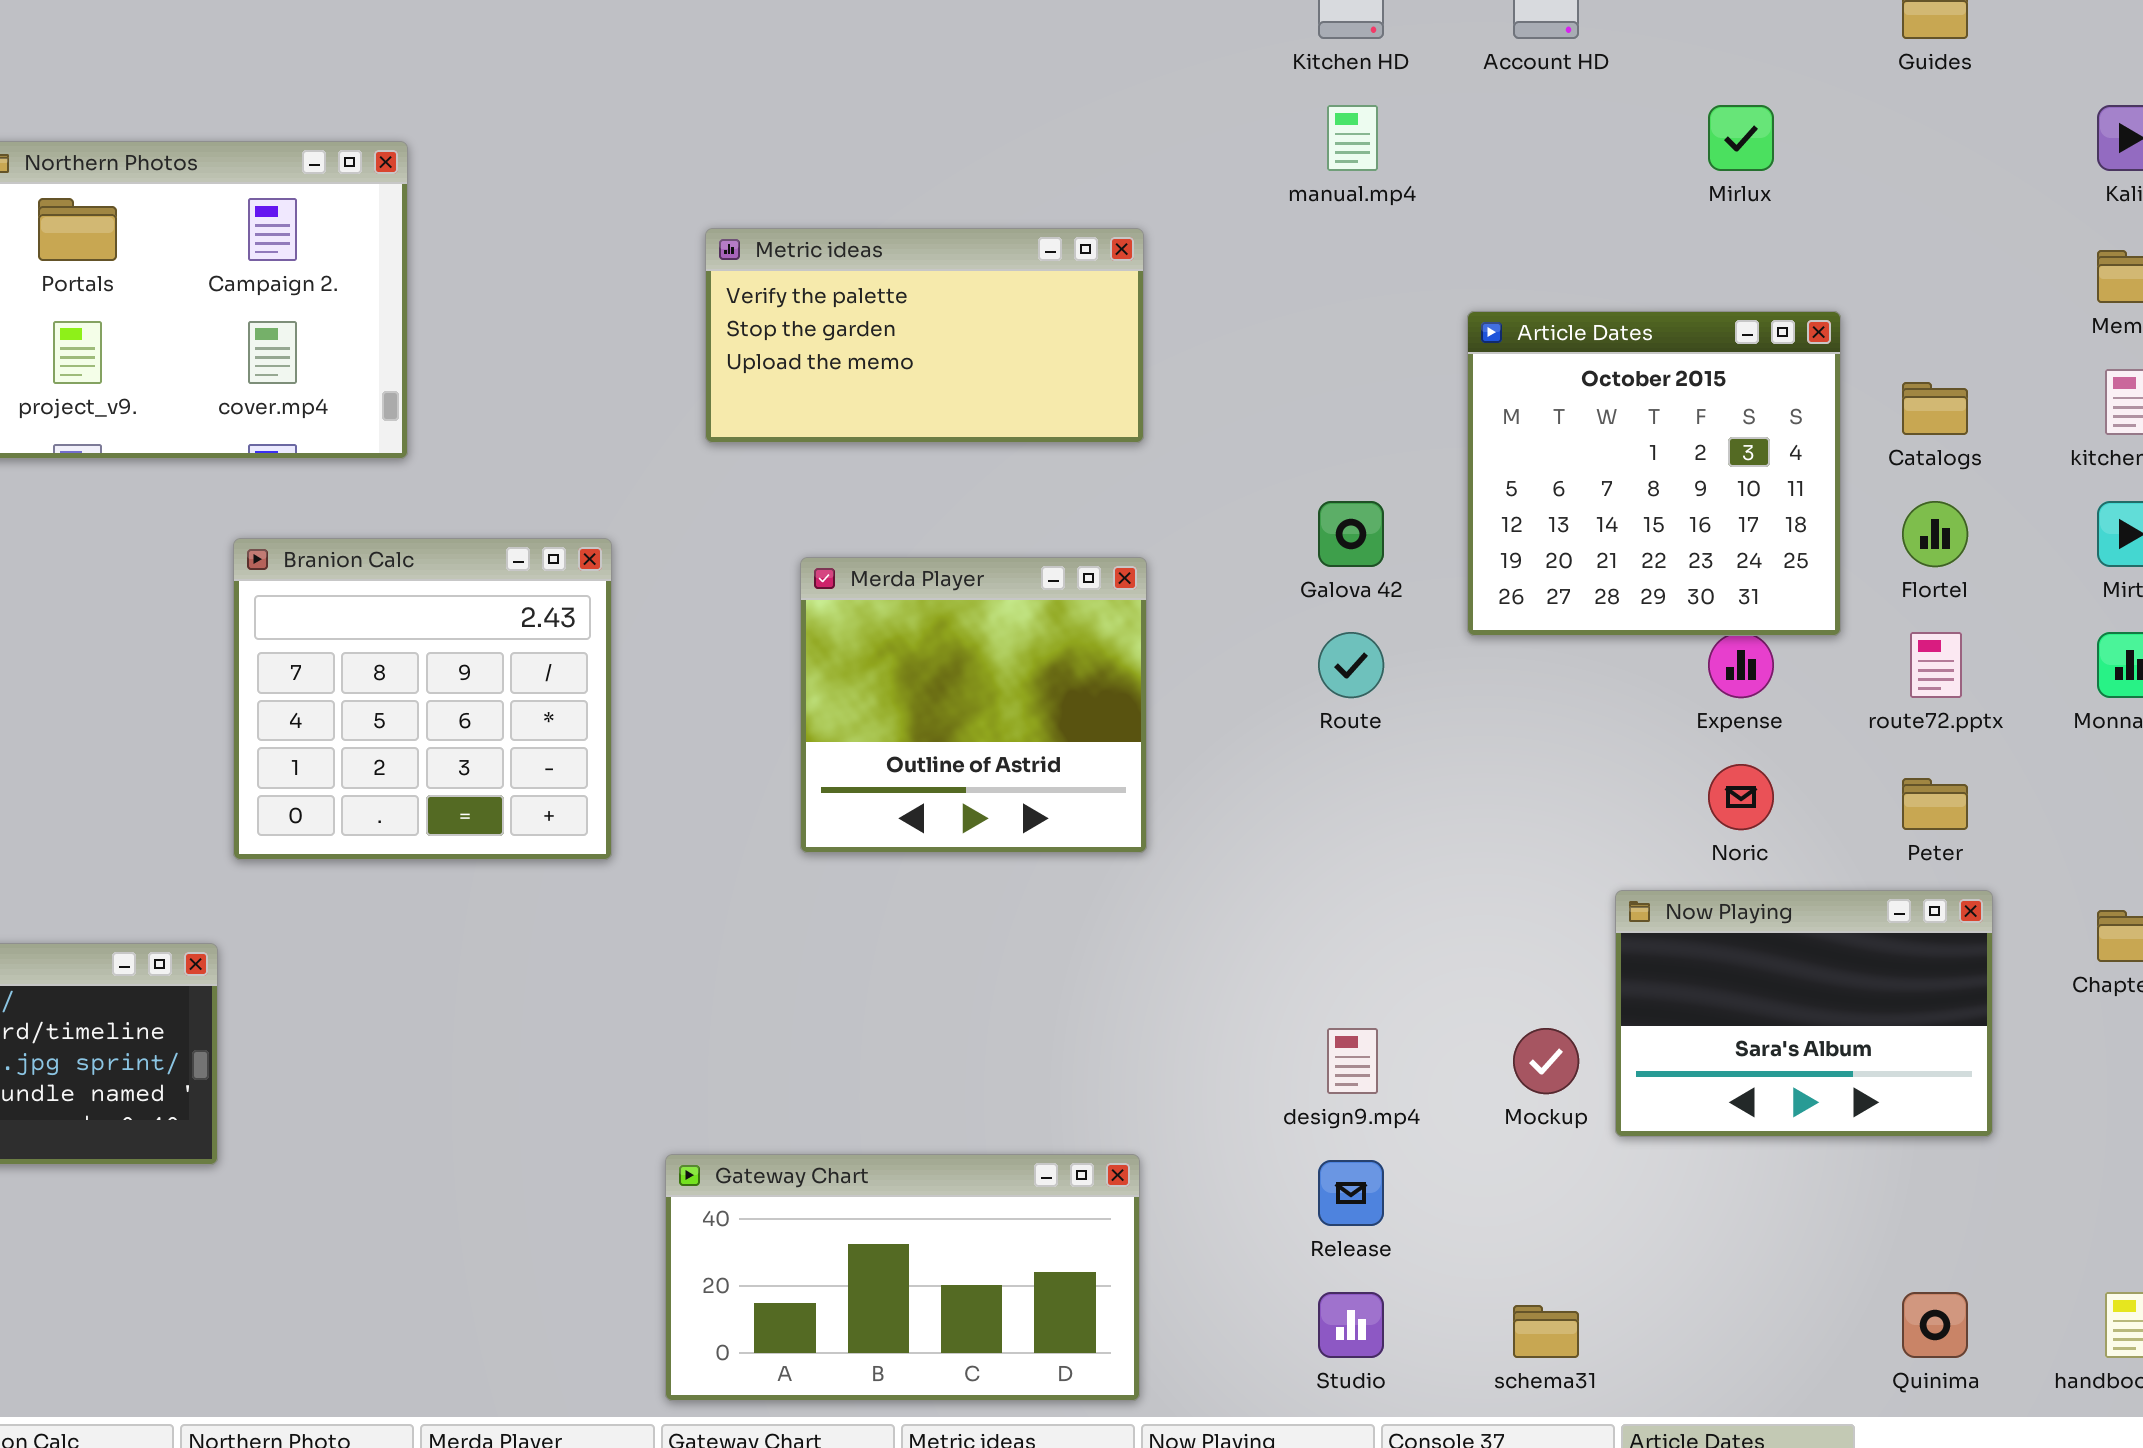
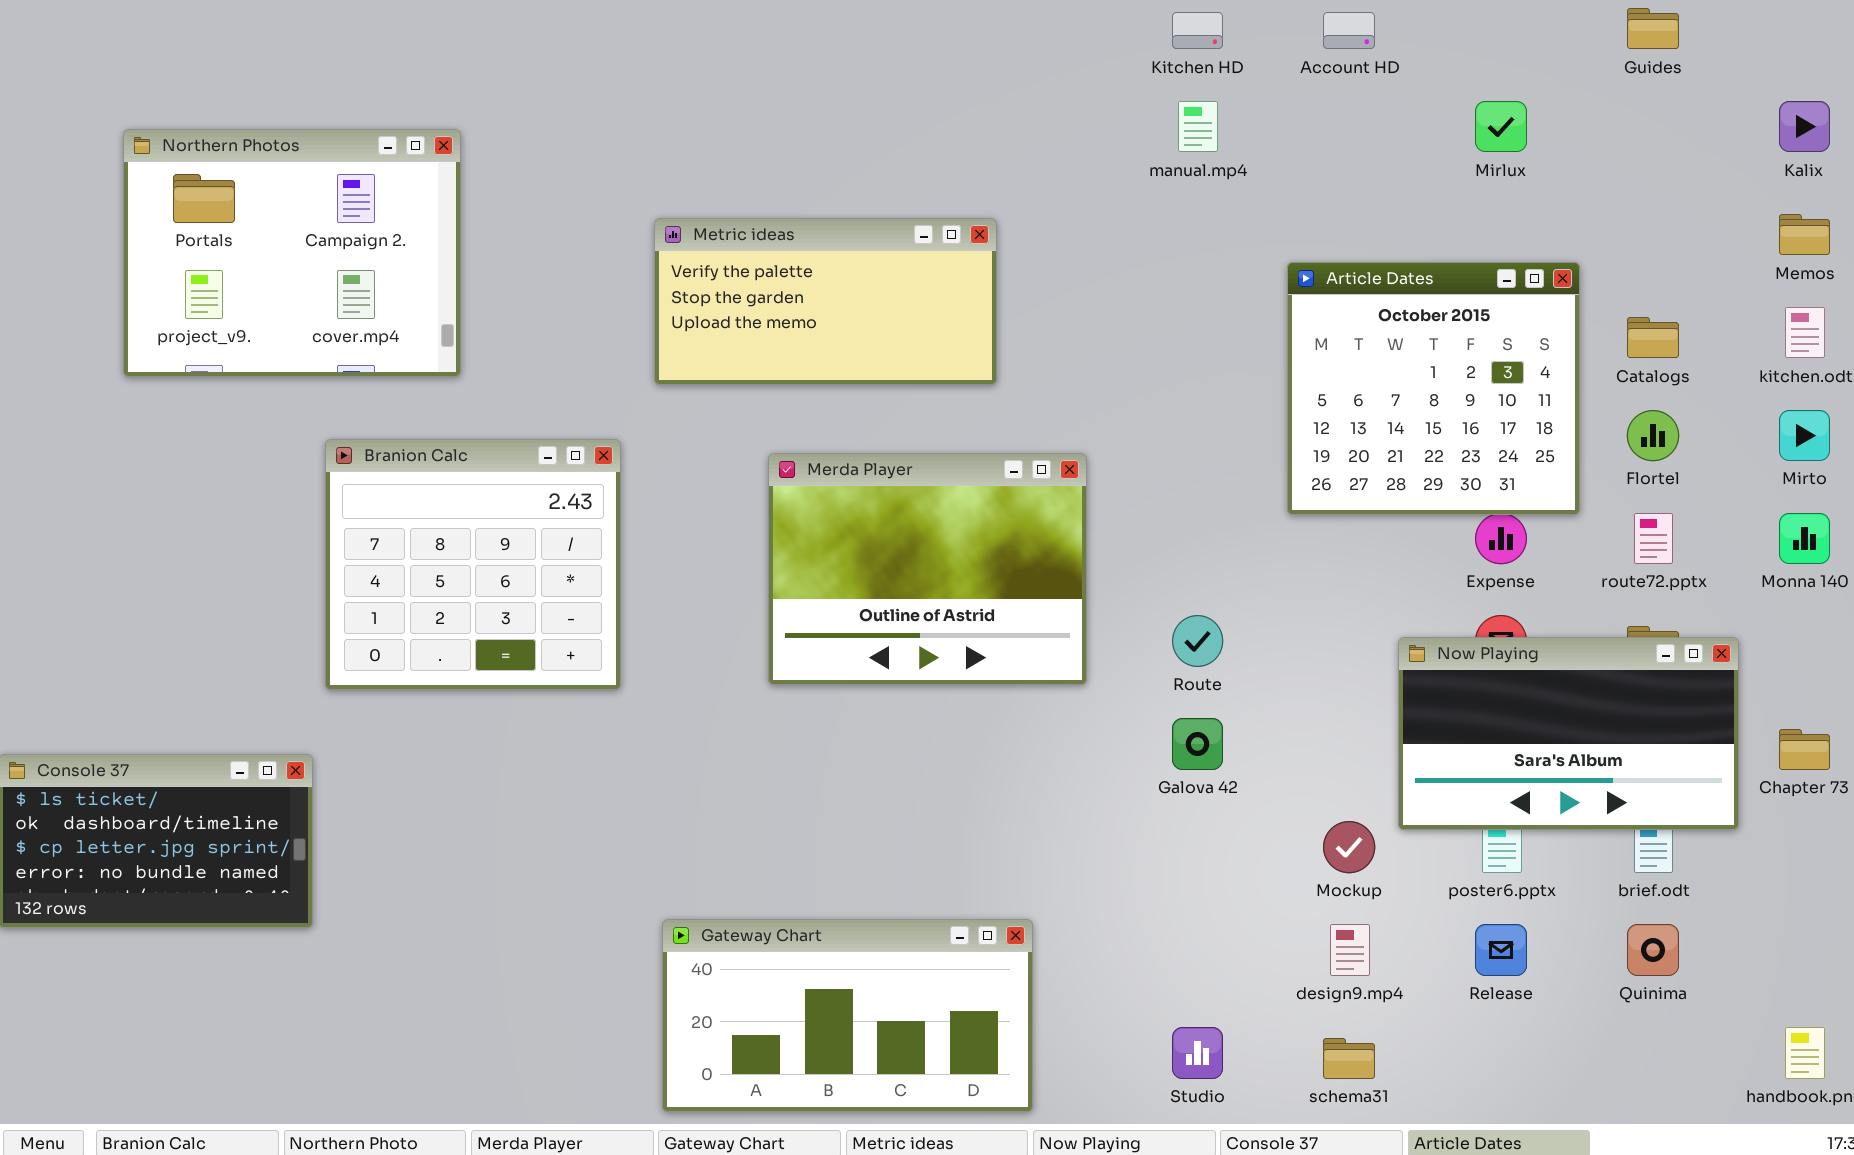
Metric ideas: [705,228,1144,443] -> [654,218,997,385], moved
Galova 42: [1318,501,1384,567] -> [1172,718,1223,770], moved
Merda Player: [800,557,1147,853] -> [768,453,1087,685], resized
Route: [1318,632,1384,698] -> [1172,615,1223,667], moved
Now Playing: [1615,890,1993,1137] -> [1398,637,1739,830], moved, resized
design9.mp4: [1327,1028,1378,1094] -> [1330,924,1370,976], moved
Release: [1318,1160,1384,1226] -> [1475,924,1527,976], moved
Quinima: [1902,1292,1968,1358] -> [1627,924,1679,976], moved

